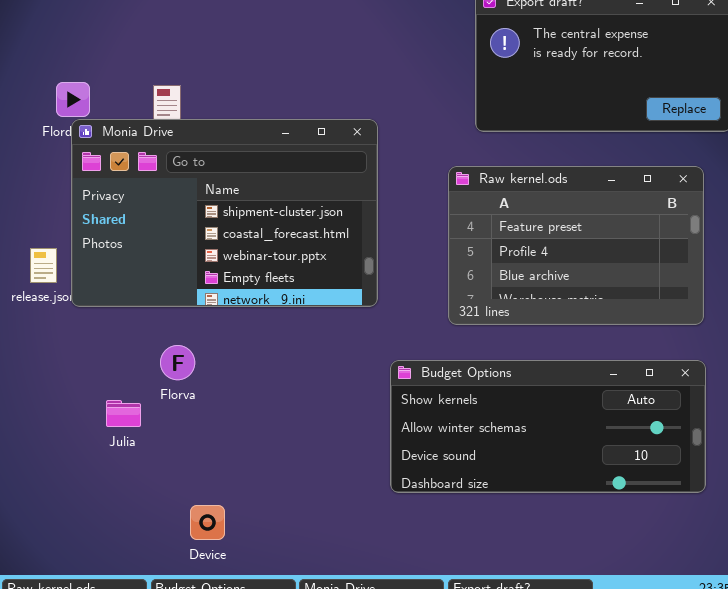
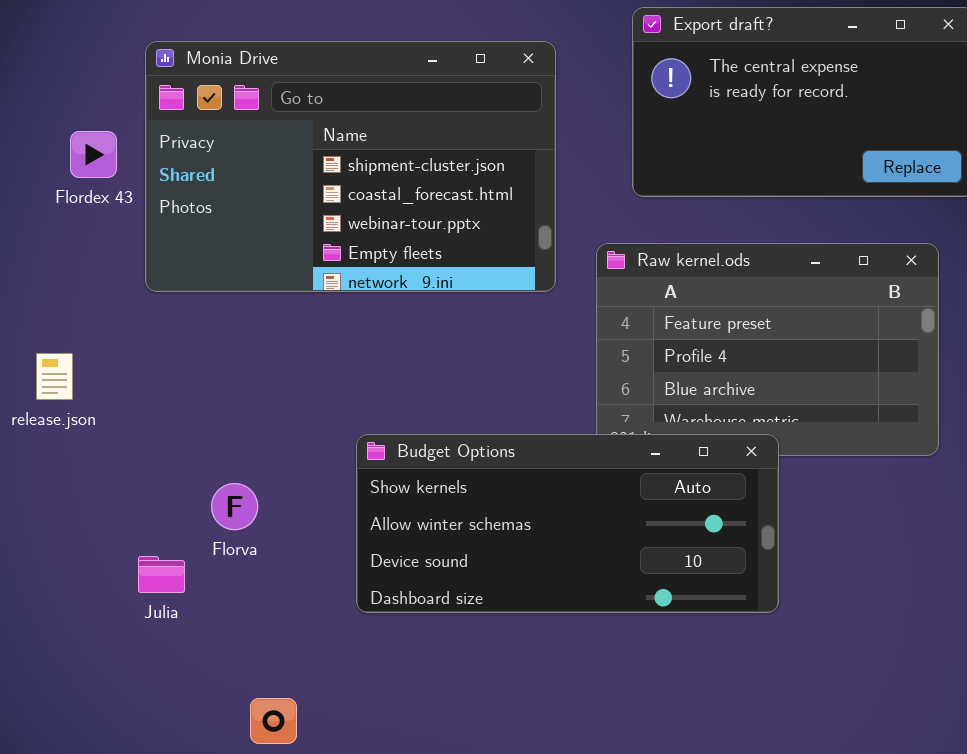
Monia Drive: [71,119,378,307] -> [145,41,556,292], moved
Budget Options: [390,360,706,493] -> [356,434,779,613], moved

